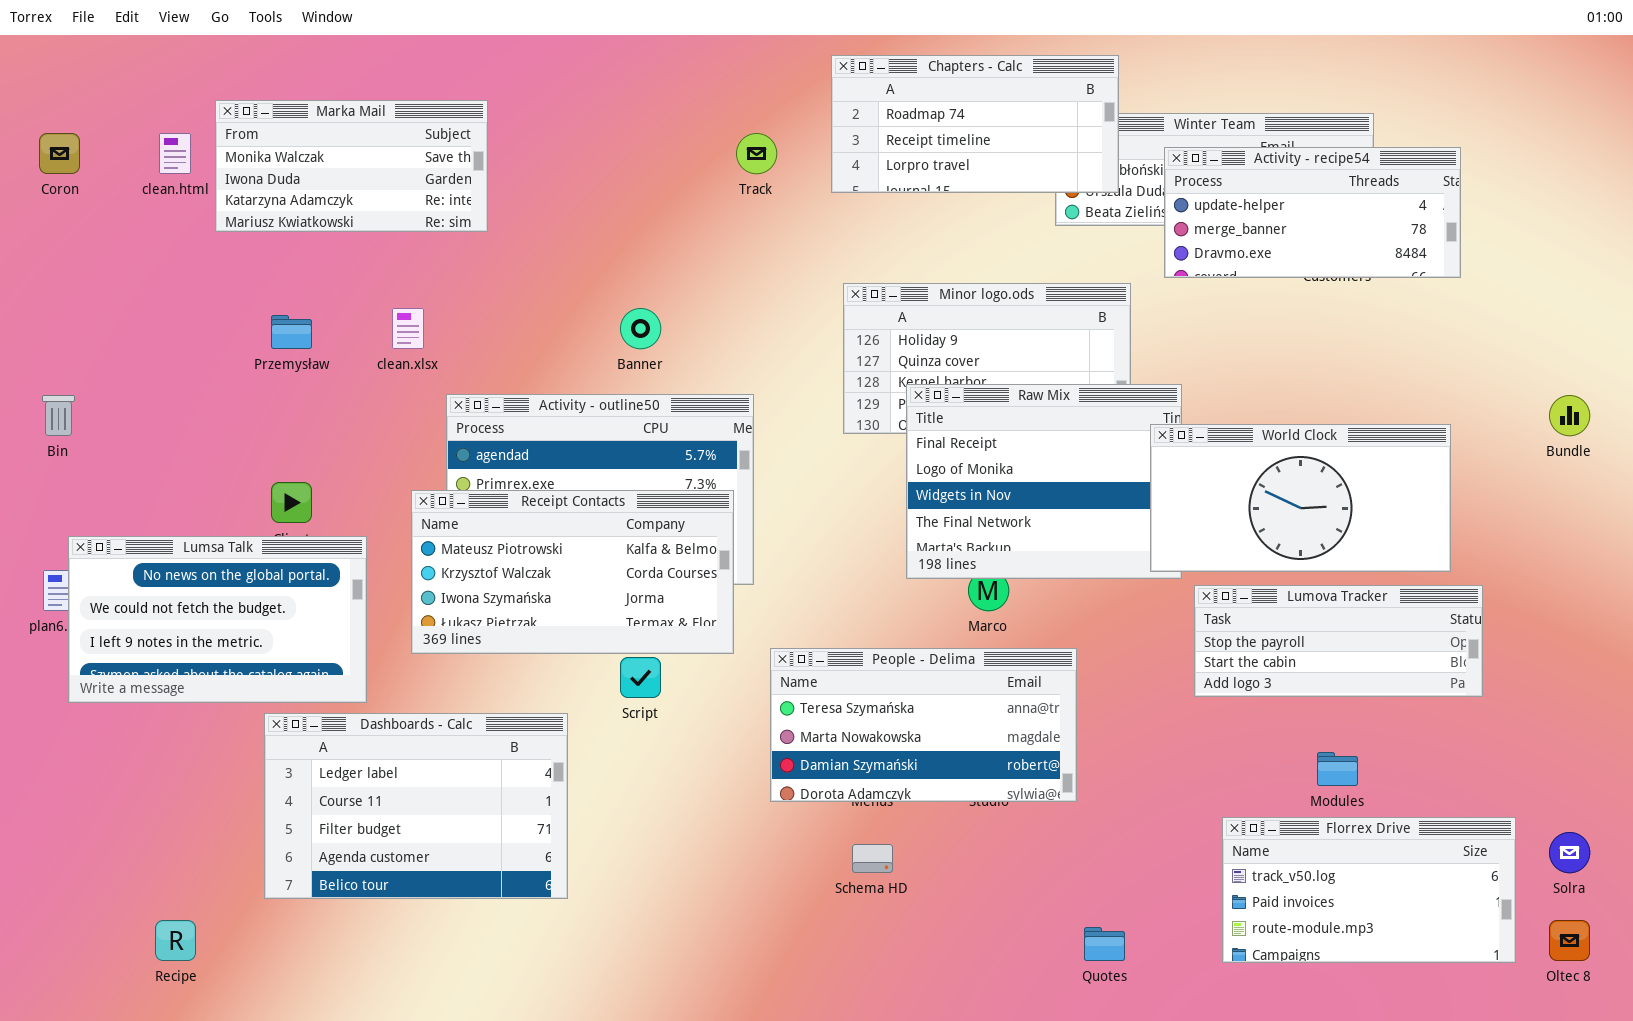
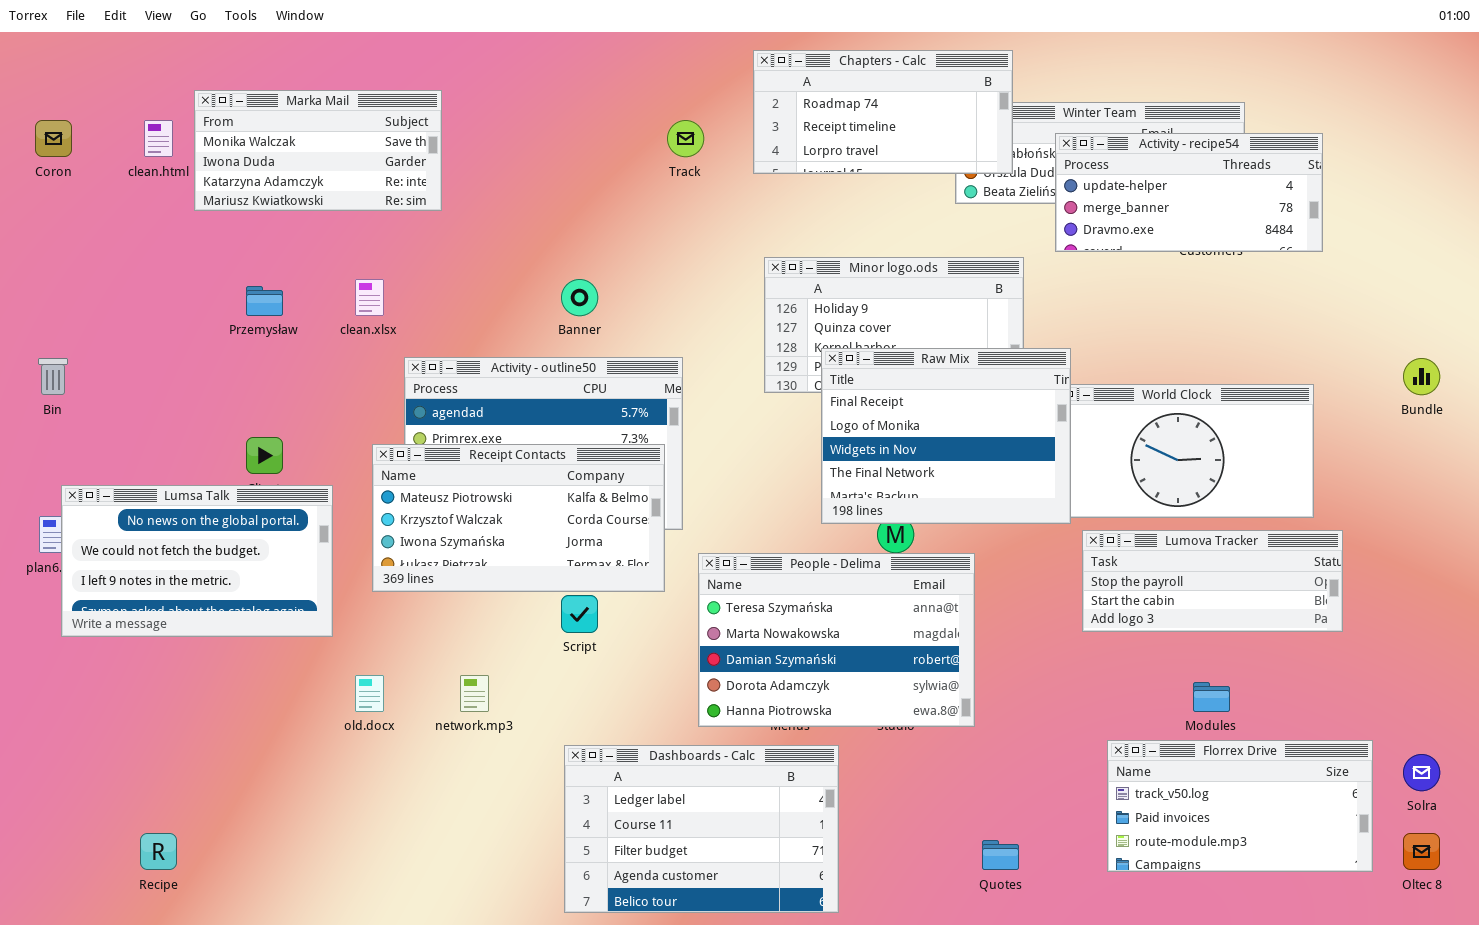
Raw Mix: [906,384,1182,579] -> [821,348,1071,524], raised
People - Delima: [770,648,1077,802] -> [698,553,975,727], resized
Dashboards - Calc: [264,713,568,899] -> [564,745,839,913], moved

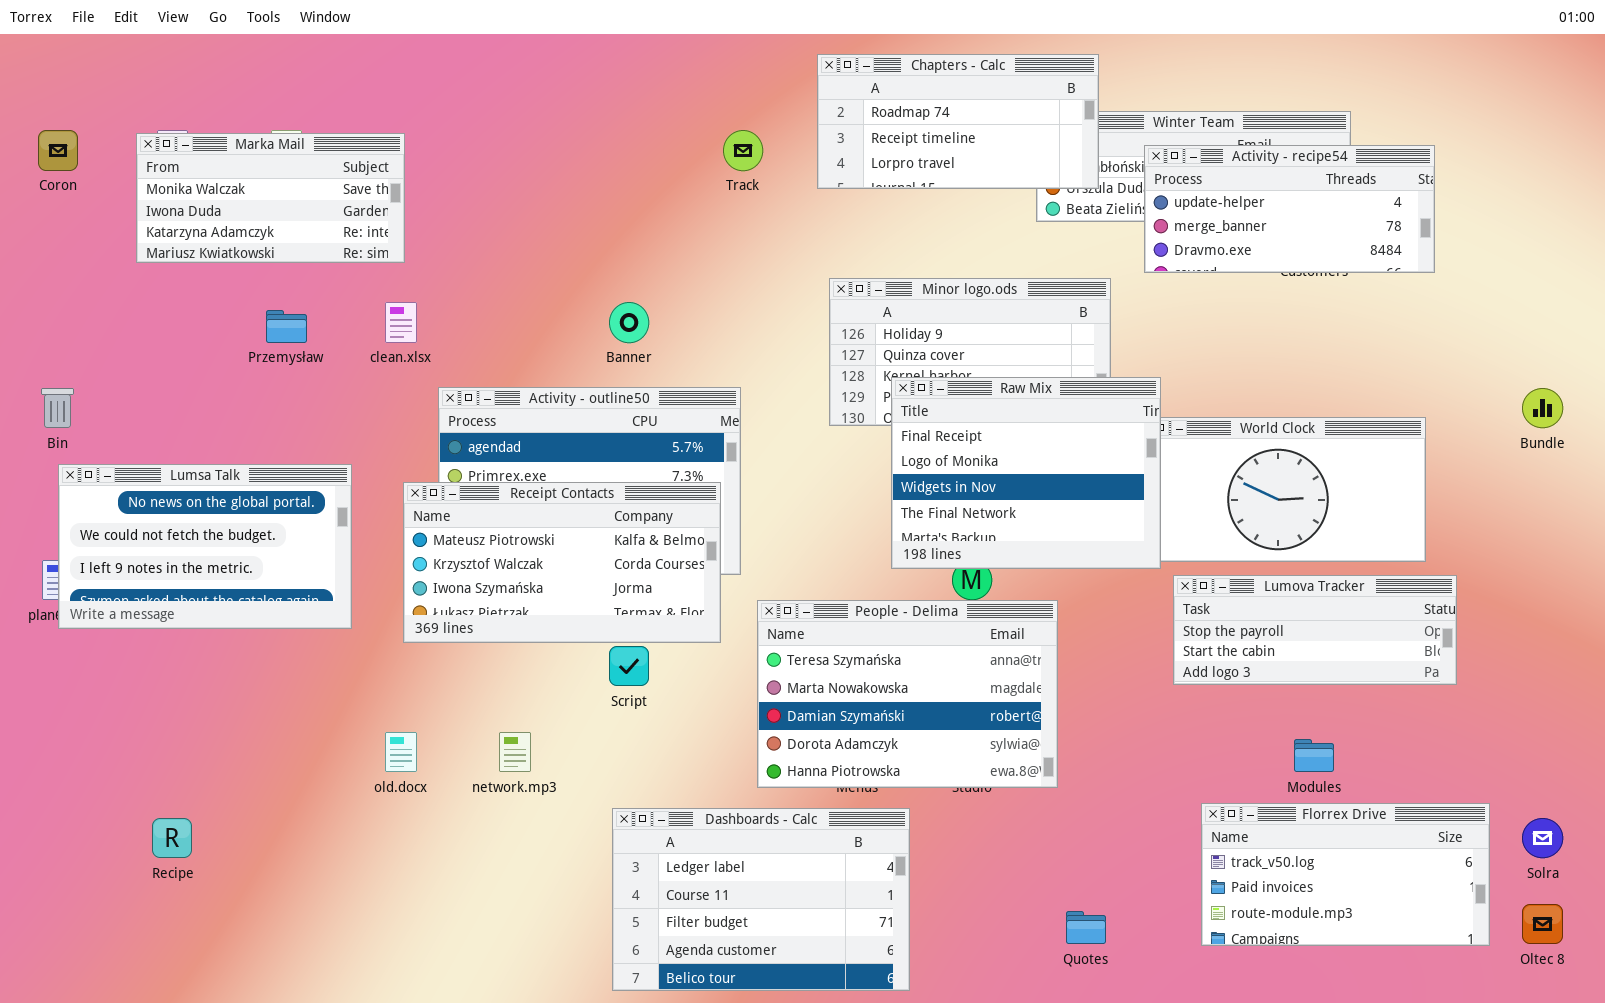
Marka Mail: [194,90,442,211] -> [136,133,405,263], moved
Lumsa Talk: [61,485,333,637] -> [58,464,352,629], moved
Recipe: [140,833,177,870] -> [152,818,192,858], moved

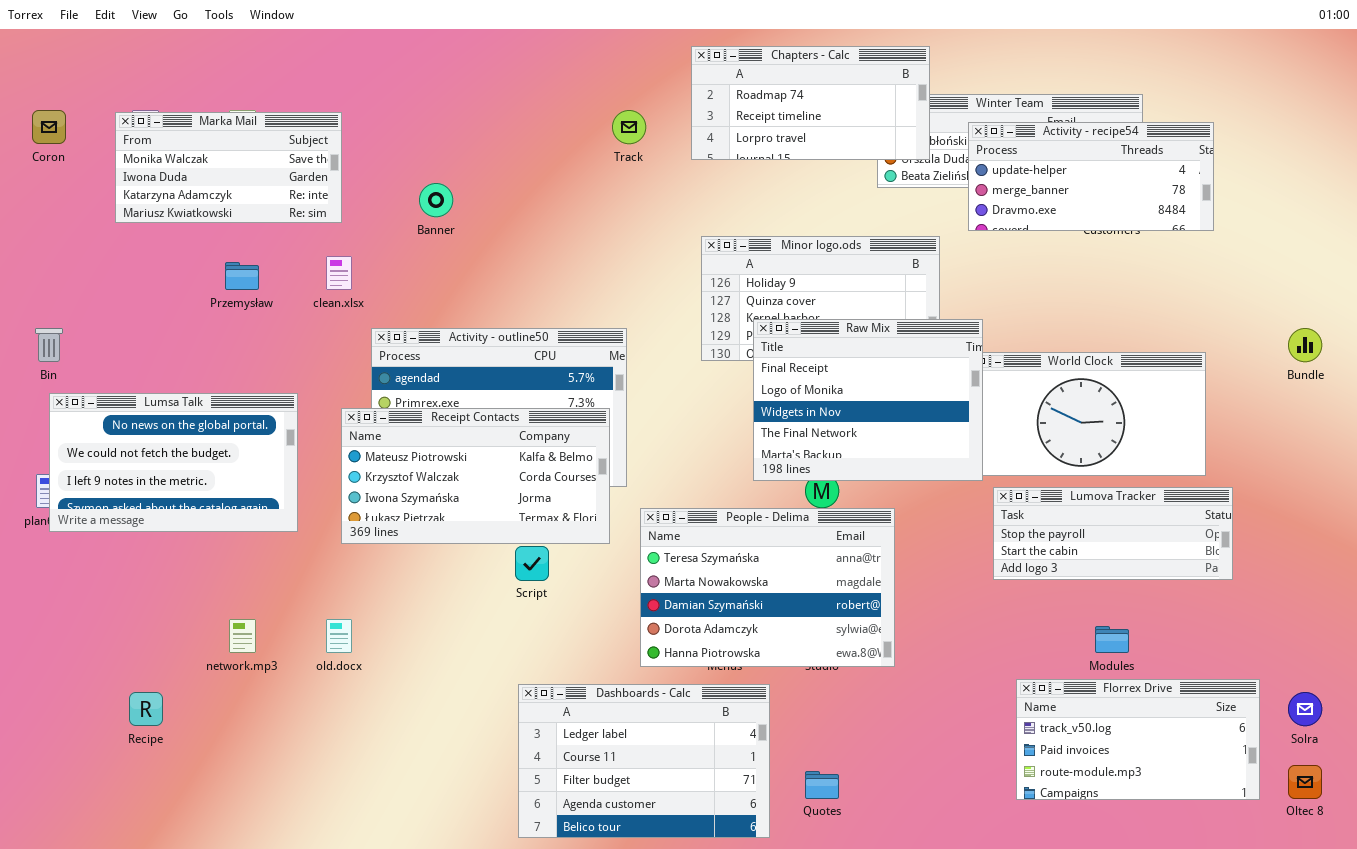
Banner: [609,302,649,343] -> [419,183,453,217], moved
network.mp3: [499,732,531,772] -> [229,619,256,653], moved
Quotes: [1066,911,1106,944] -> [805,771,839,799], moved

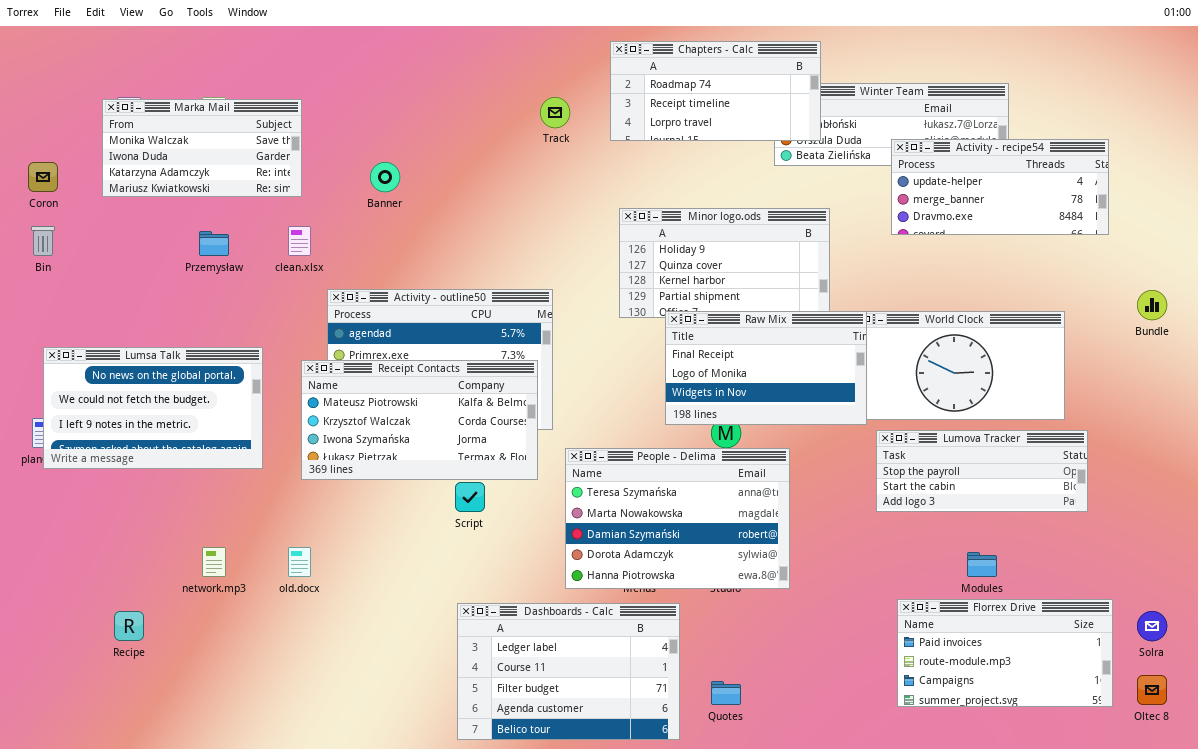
Coron: [32,110,66,144] -> [28,162,58,192], moved
Activity - recipe54: [968,122,1214,231] -> [891,139,1109,235], moved
Raw Mix: [753,319,983,481] -> [665,311,867,425], resized
Bin: [35,328,63,362] -> [31,226,55,256], moved
Florrex Drive: [1016,679,1260,800] -> [897,599,1113,707], scrolled down 1 row

